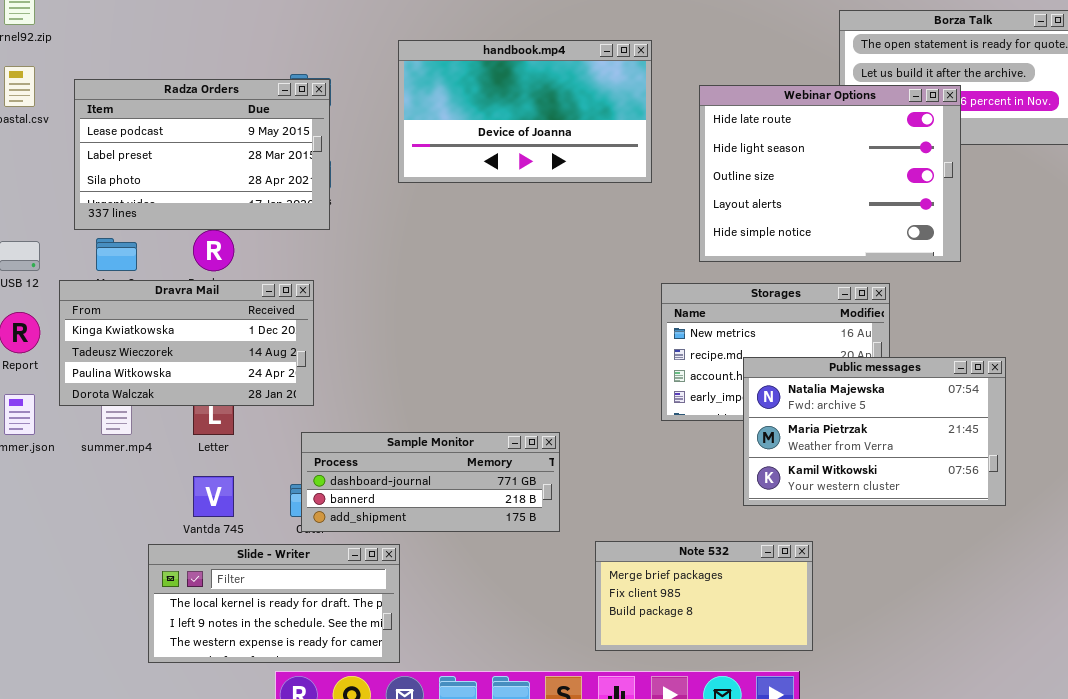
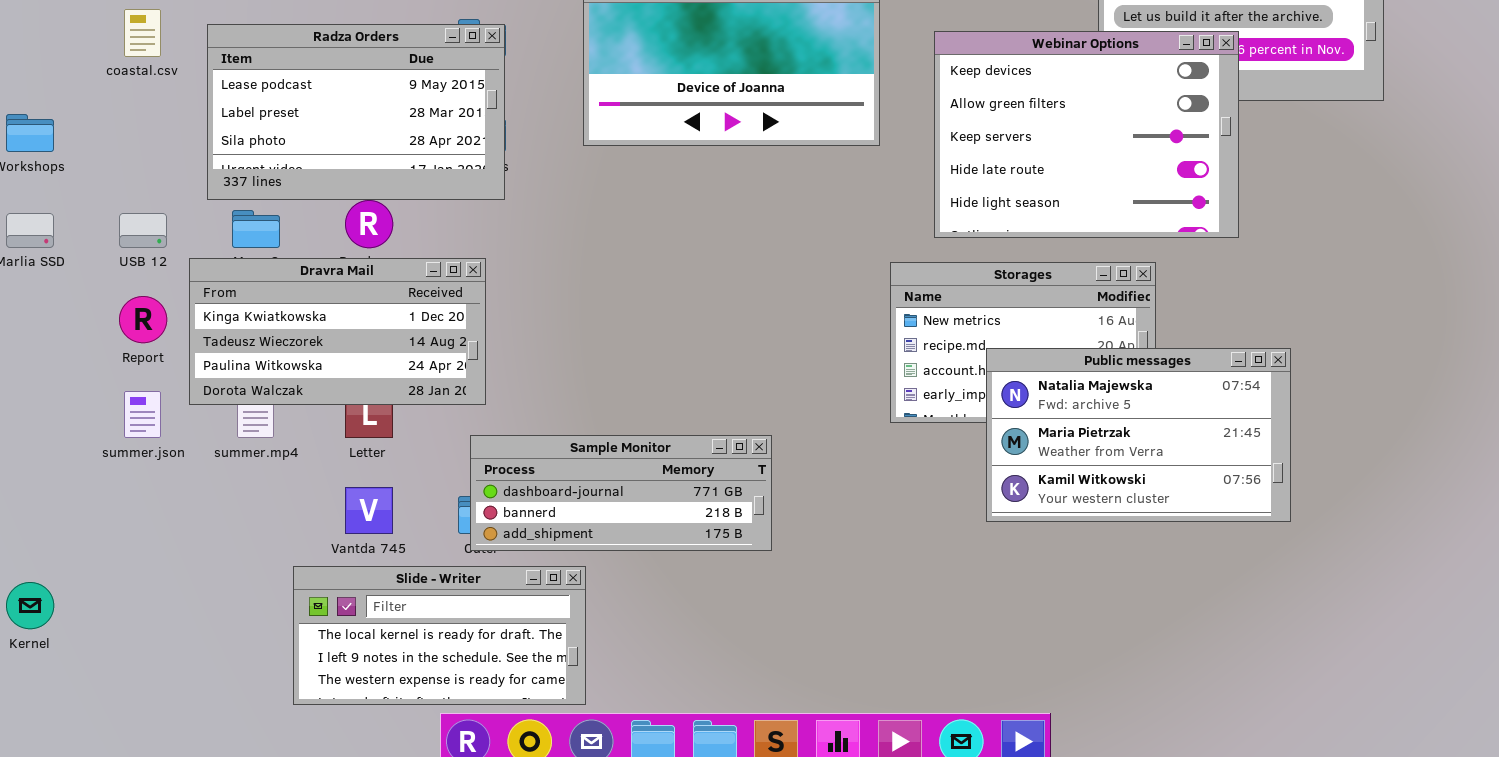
Webinar Options: [699,85,961,262] -> [934,31,1239,238], scrolled up 3 rows
Note 532: [595,541,813,651] -> none, closed

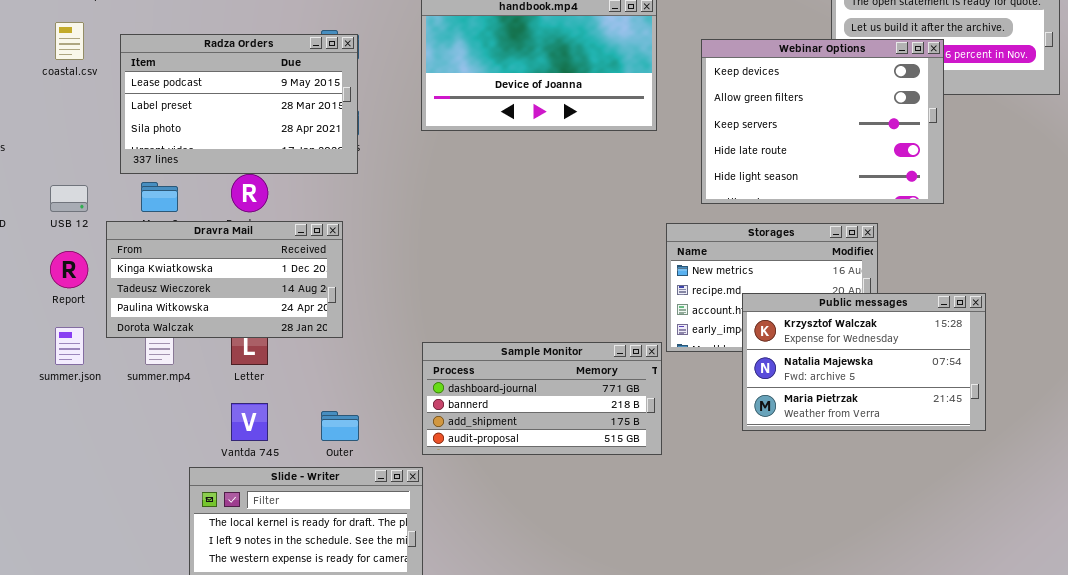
Public messages: [986,348,1291,522] -> [742,293,986,431], scrolled up 1 row
Sample Monitor: [470,435,772,551] -> [422,342,662,455], moved, resized

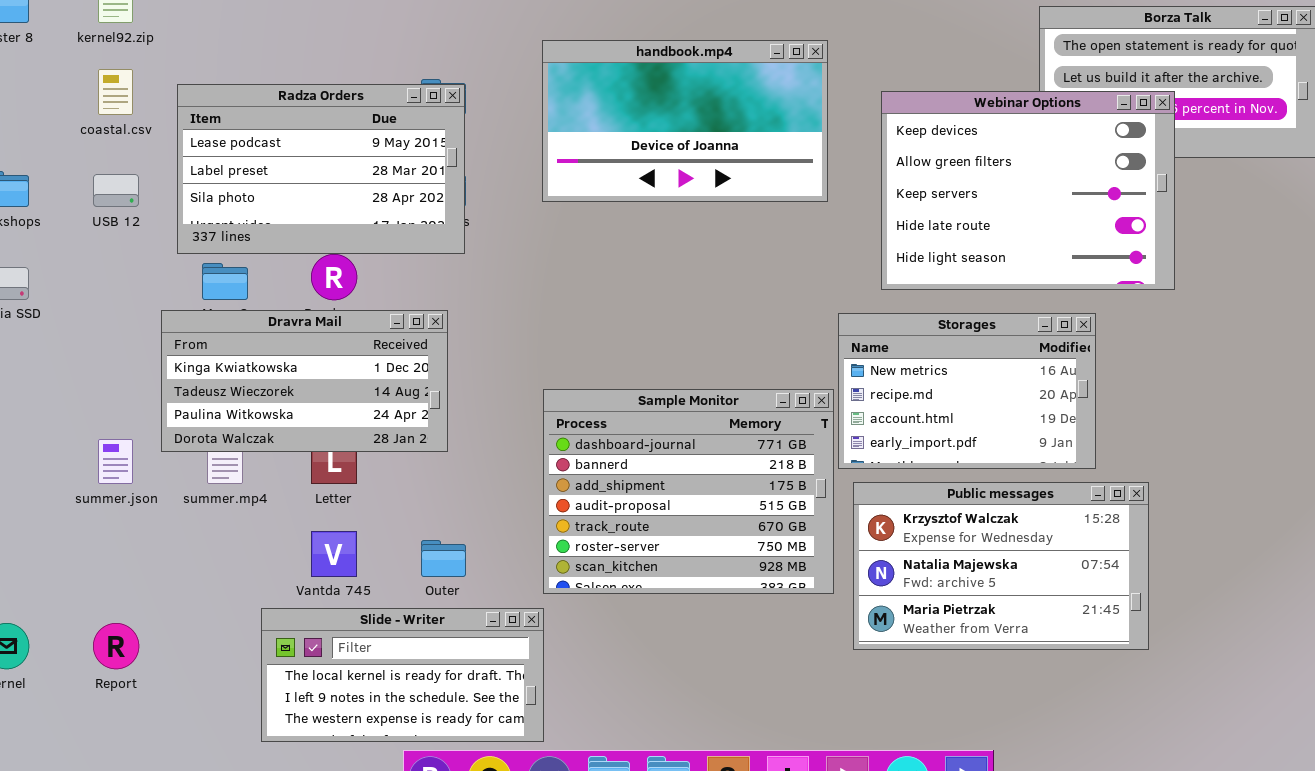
USB 12: [50,185,88,212] -> [93,174,139,207], moved
Report: [50,251,88,288] -> [93,623,139,669], moved
Public messages: [742,293,986,431] -> [853,482,1149,650], moved
Sample Monitor: [422,342,662,455] -> [543,389,834,594], resized

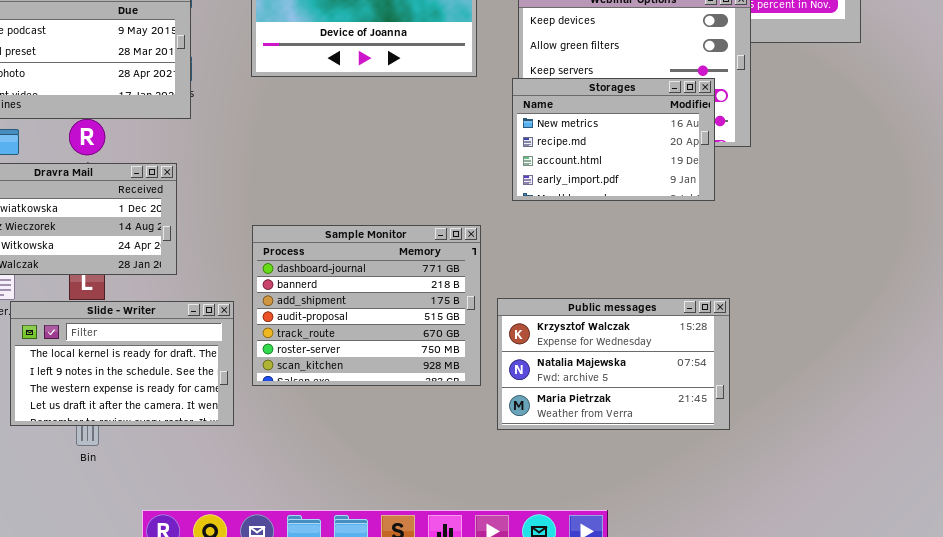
Storages: [838,313,1096,469] -> [512,78,715,201], moved
Slide - Writer: [261,608,544,742] -> [10,301,234,426], moved, resized

